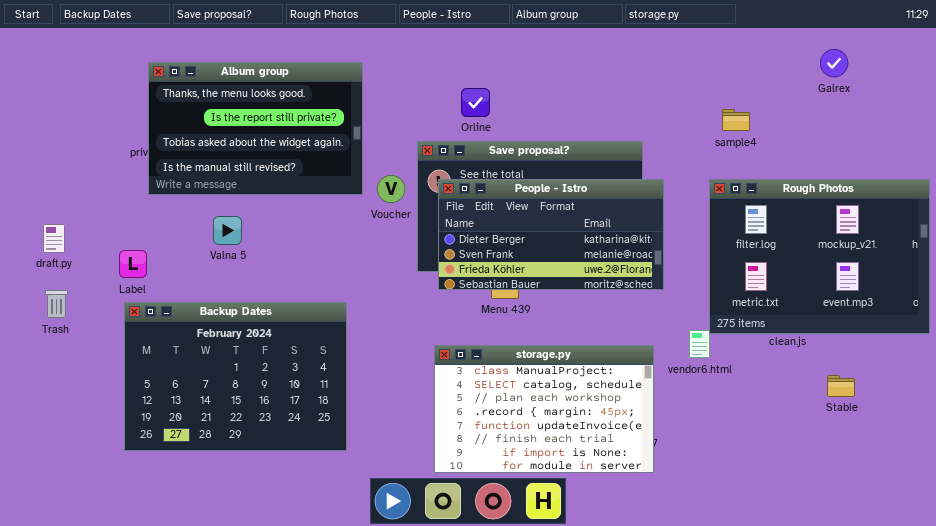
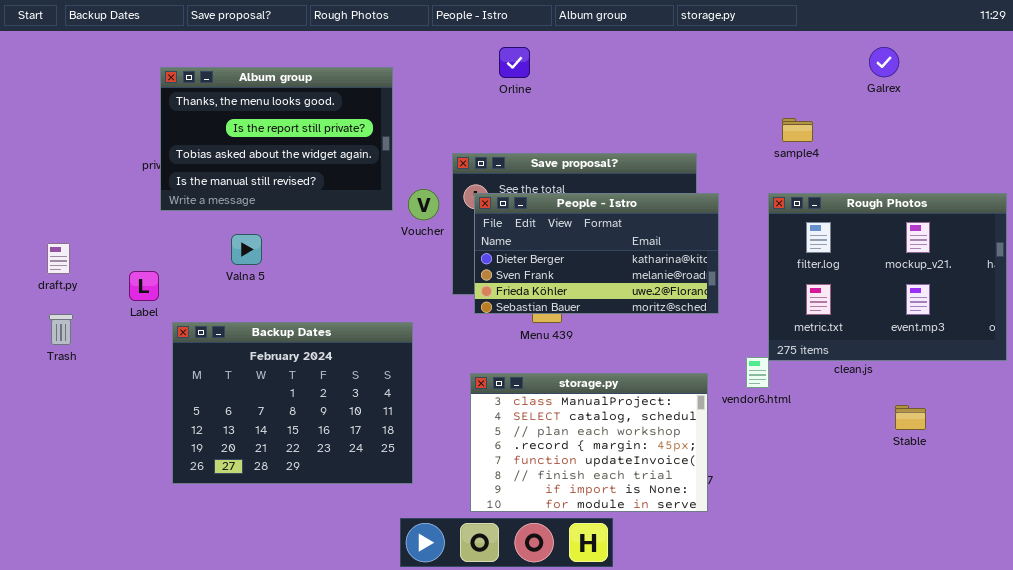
Galrex: [820,49,848,77] -> [869,47,899,77], moved
Orline: [461,88,490,117] -> [499,47,530,78], moved
Backup Dates: [124,302,347,451] -> [172,322,413,484], moved

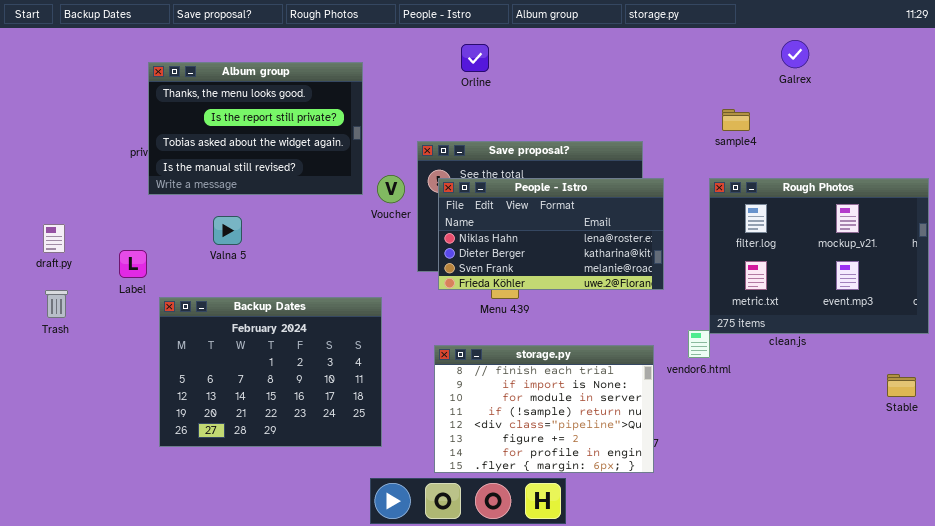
Galrex: [869,47,899,77] -> [781,40,809,68], moved
People - Istro: [474,193,719,314] -> [438,178,664,290], scrolled up 1 row
storage.py: [470,373,708,512] -> [434,345,654,473], scrolled down 5 rows
Stable: [895,405,926,430] -> [887,374,916,397], moved

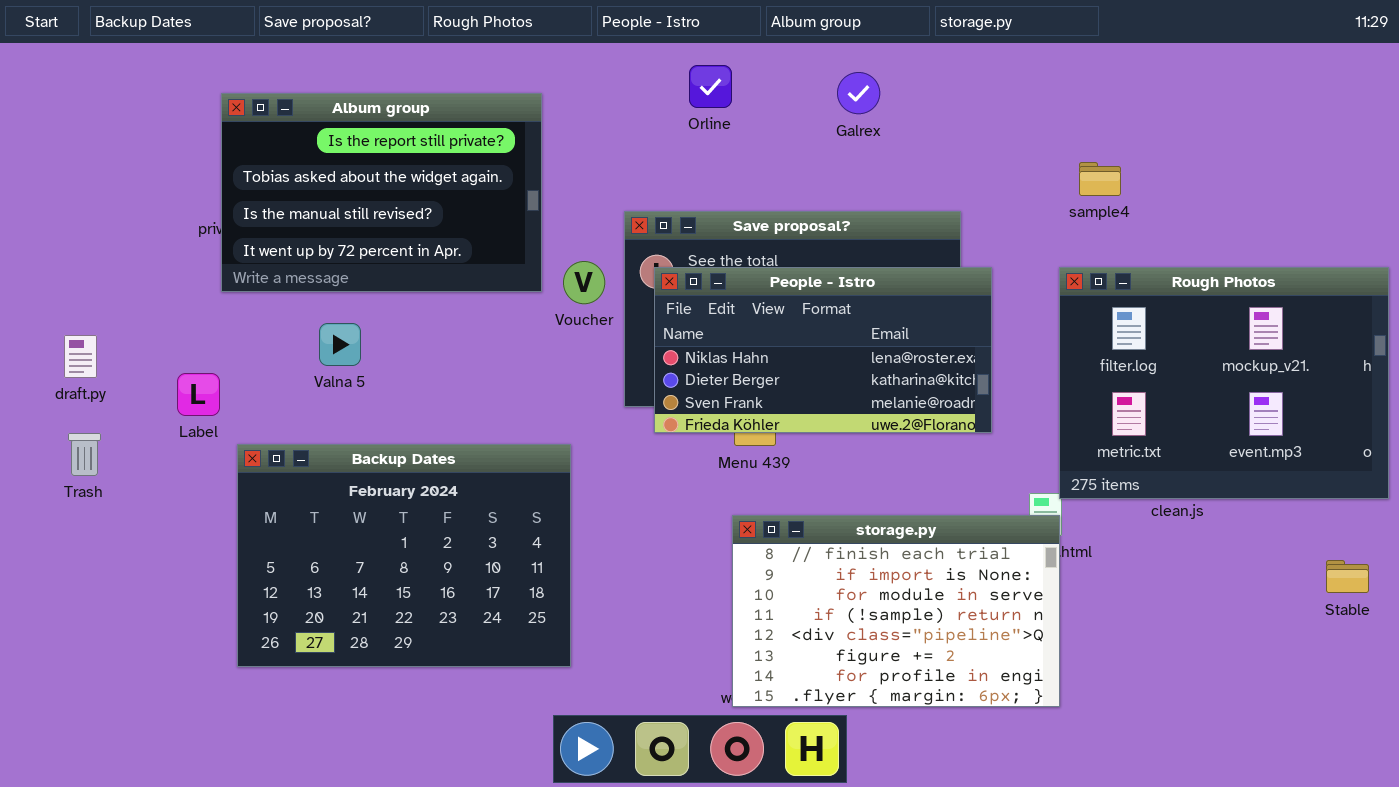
Galrex: [781,40,809,68] -> [837,72,880,114], moved
Album group: [148,62,363,195] -> [221,93,542,292], scrolled down 1 row
storage.py: [434,345,654,473] -> [732,515,1060,707], moved

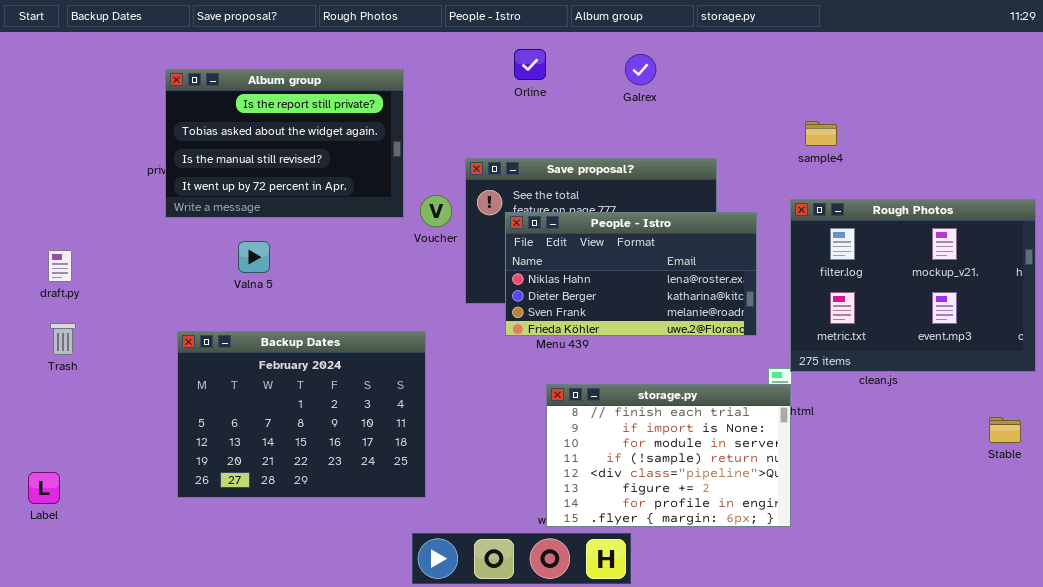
People - Istro: [654,267,992,433] -> [505,212,757,336], moved
Label: [177,373,220,416] -> [28,472,60,504], moved

